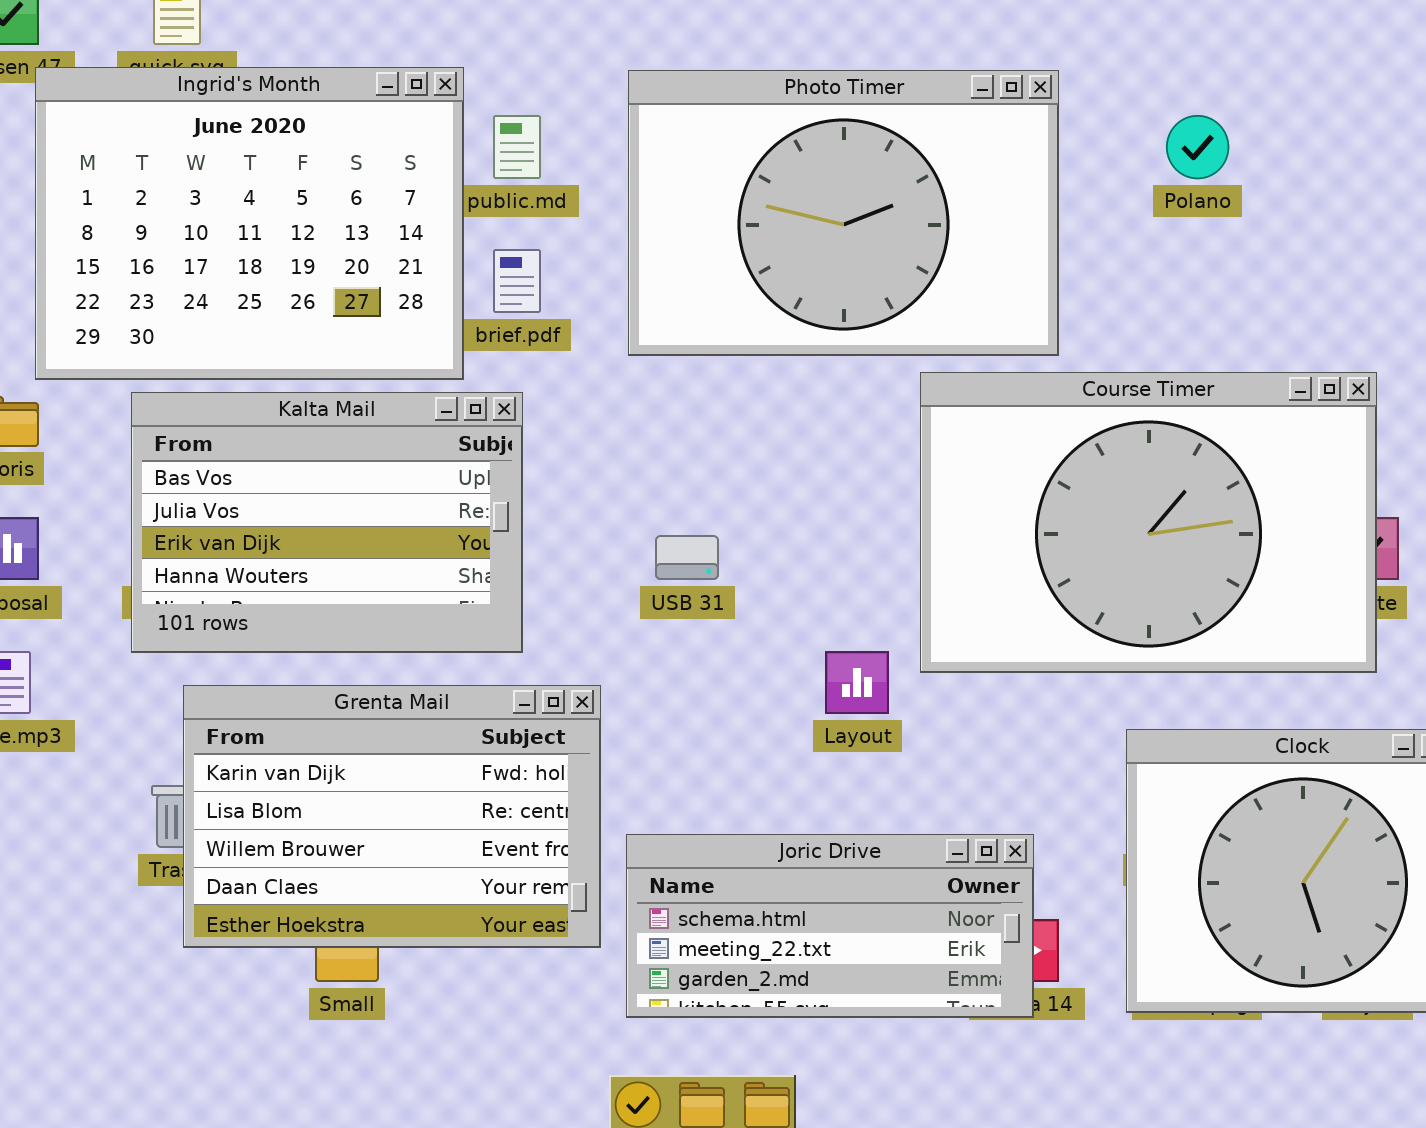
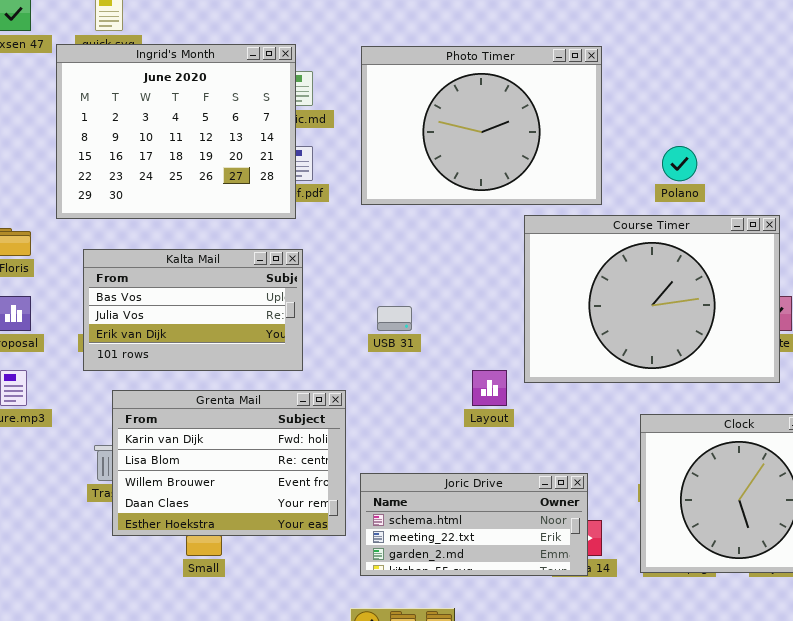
Ingrid's Month: [35,67,464,380] -> [56,44,296,219], moved
Polano: [1166,115,1229,179] -> [662,146,697,181], moved
Kalta Mail: [131,392,523,653] -> [83,249,303,371], resized

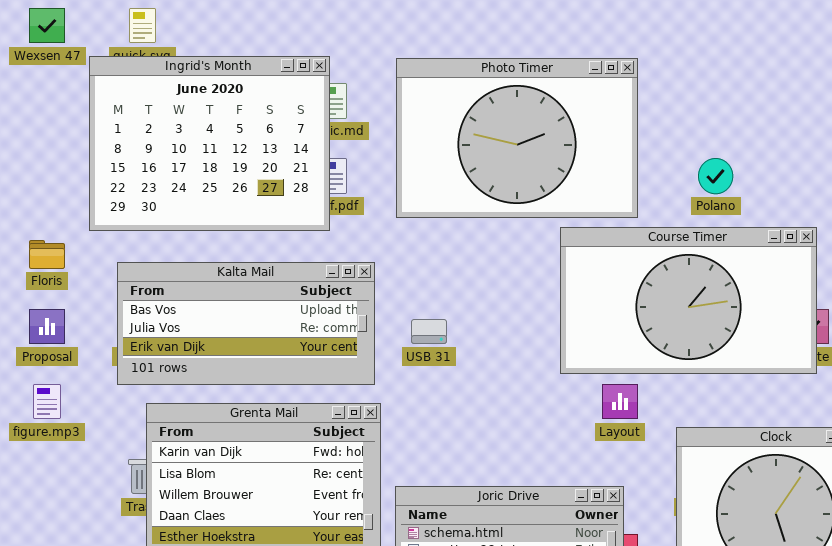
Course Timer: [524,215,780,383] -> [560,227,817,374], resized
Kalta Mail: [83,249,303,371] -> [117,262,375,385], resized
Layout: [472,370,507,406] -> [602,384,638,419], moved

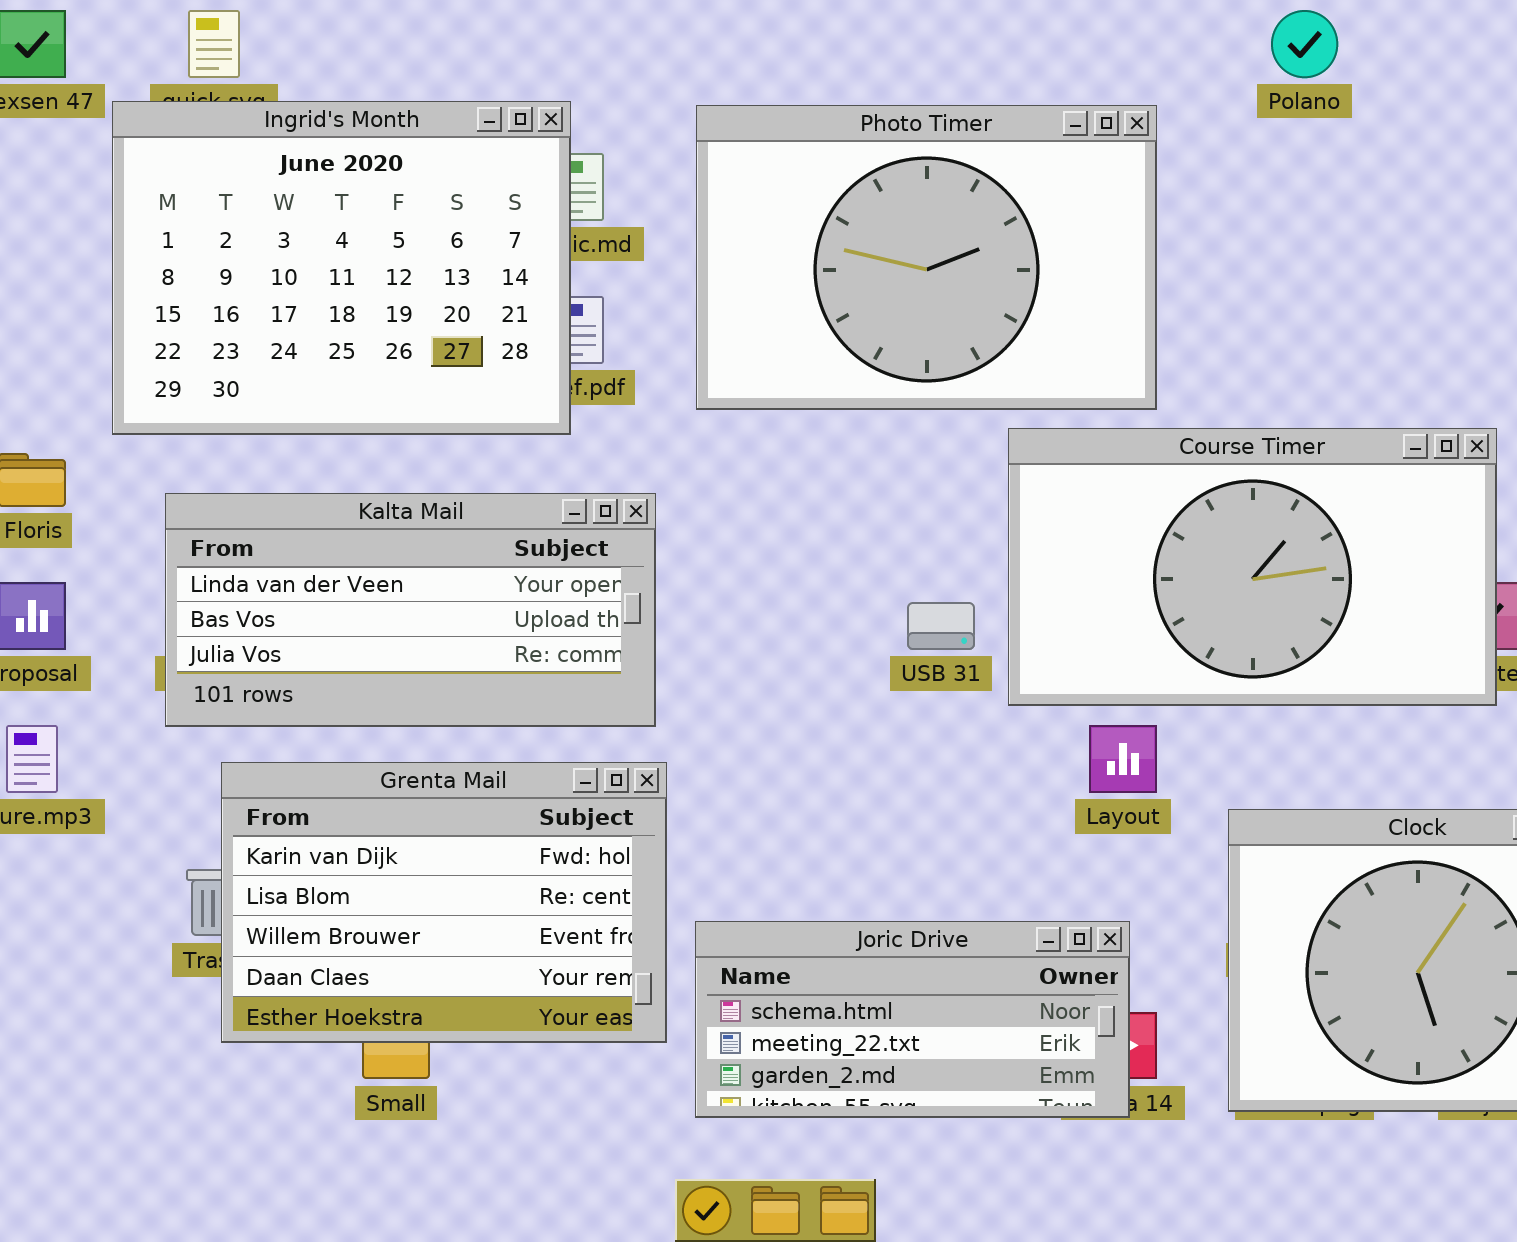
Polano: [698,158,733,194] -> [1271,10,1338,78], moved
Kalta Mail: [117,262,375,385] -> [165,493,656,727], scrolled up 1 row
USB 31: [411,319,447,344] -> [907,602,975,650], moved

